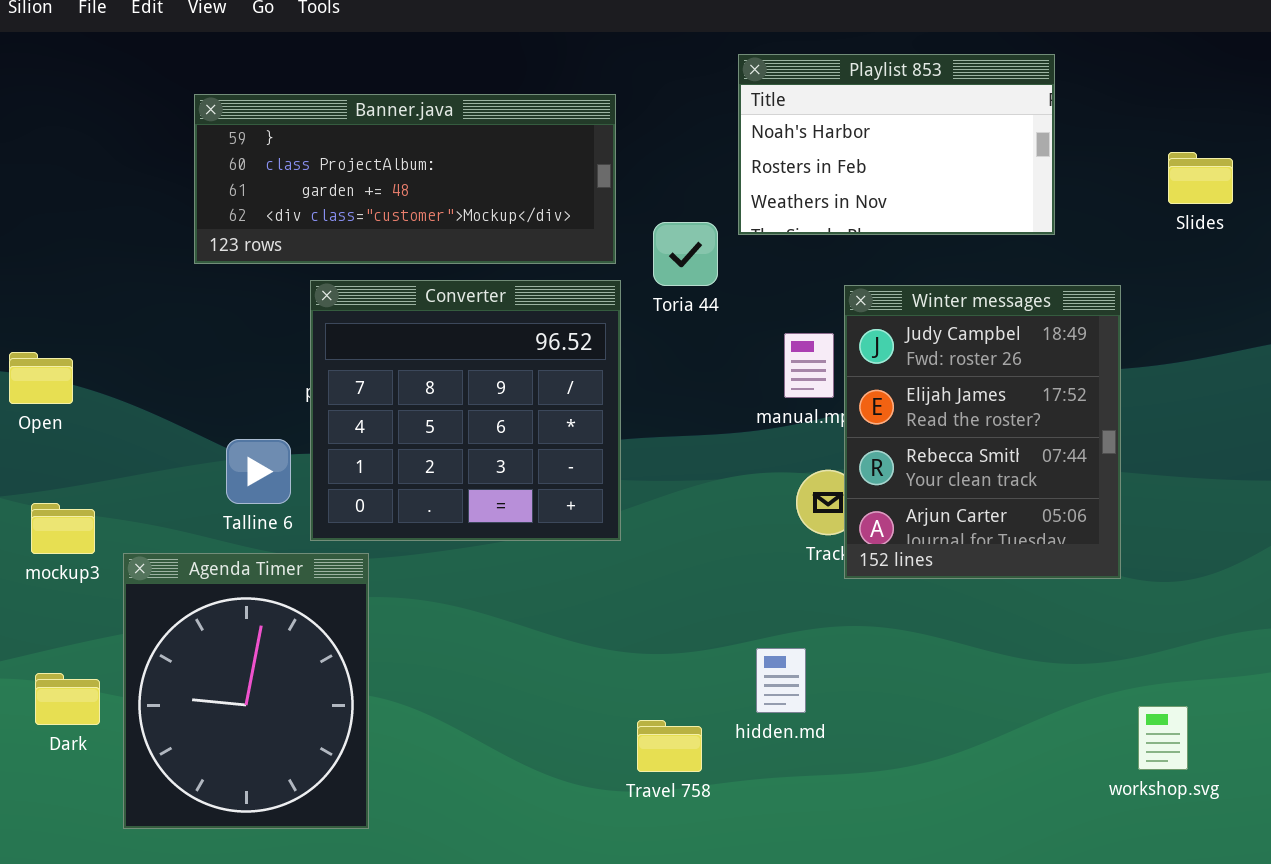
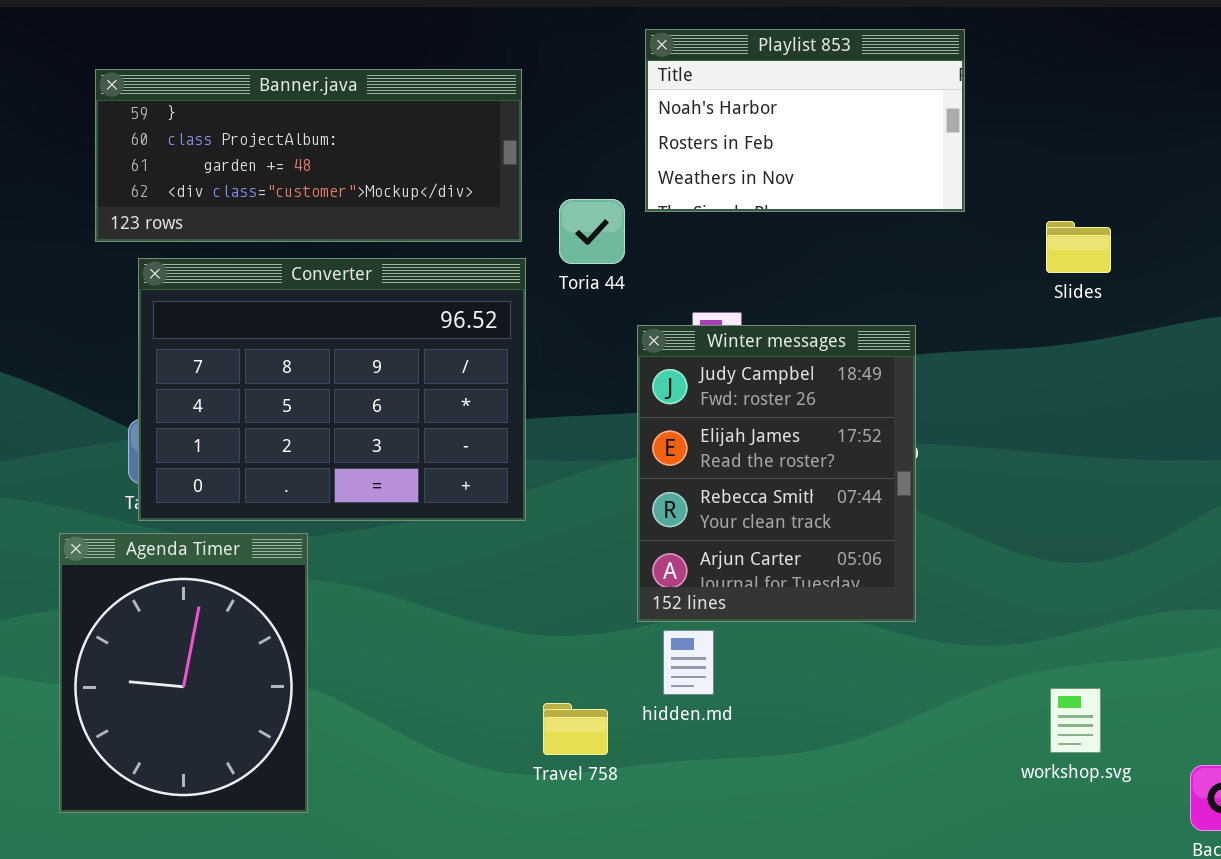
Slides: [1168,152,1233,204] -> [1046,221,1111,273], moved
Converter: [310,280,621,541] -> [138,258,526,521], resized
Winter messages: [844,285,1121,579] -> [637,325,916,622], moved
Agenda Timer: [123,553,369,829] -> [59,533,308,813], moved

